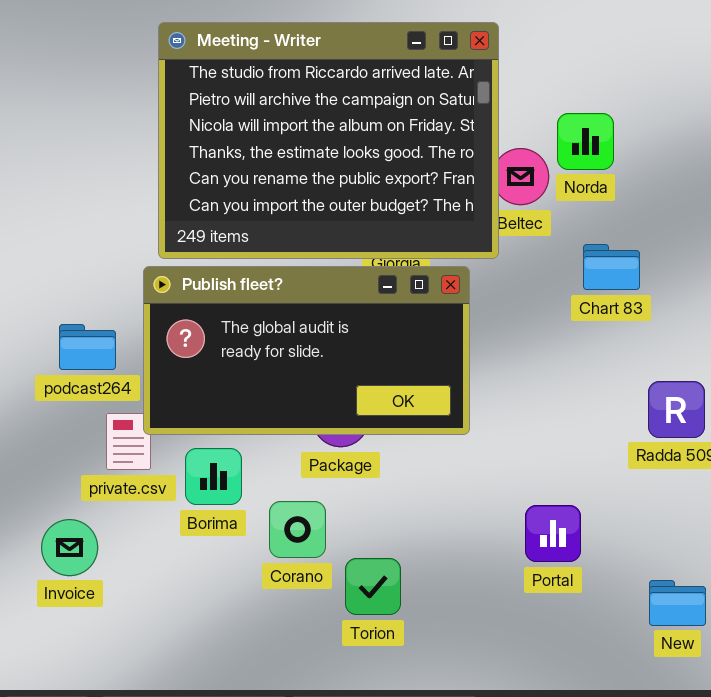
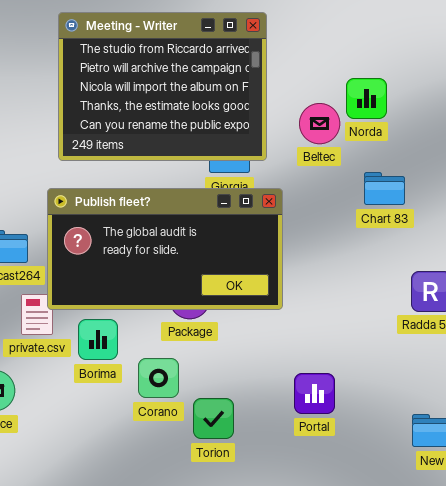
Meeting - Writer: [158,22,499,259] -> [58,12,267,161], resized
Portal: [525,505,581,562] -> [294,373,335,414], moved

